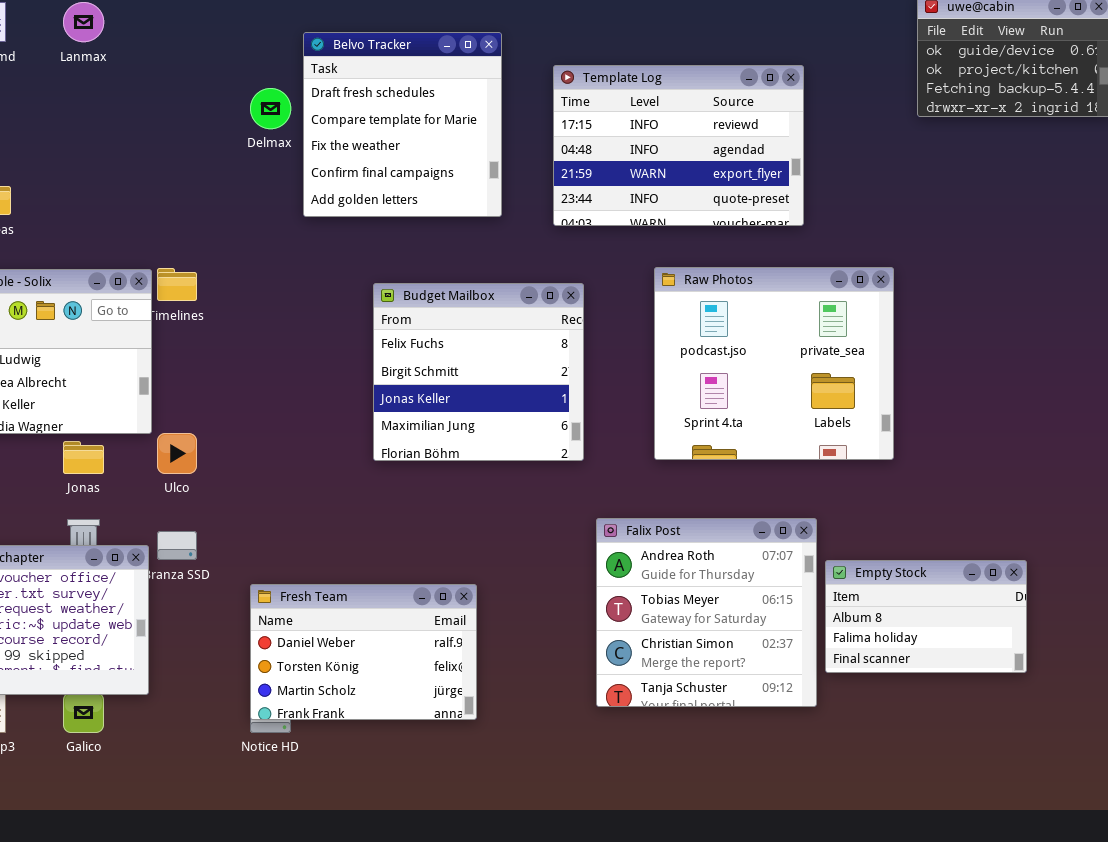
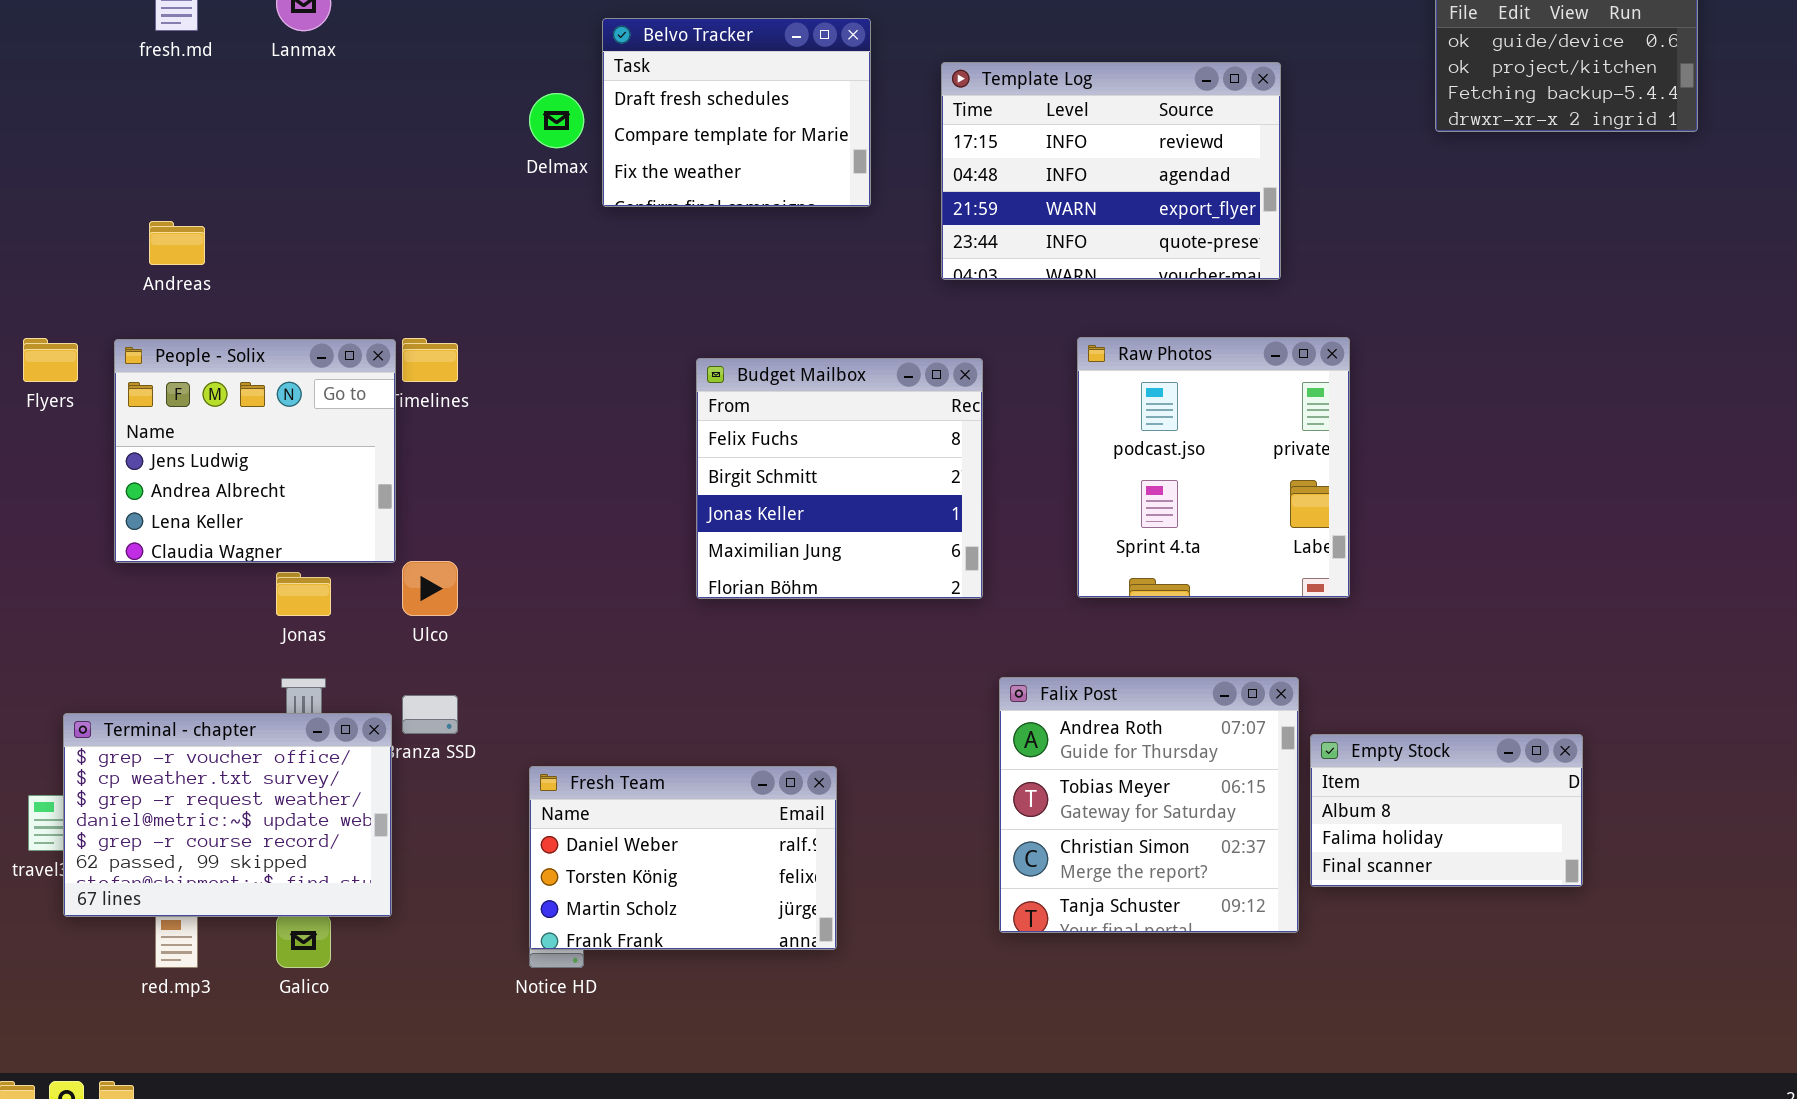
Belvo Tracker: [303,32,502,217] -> [602,18,871,207], resized
Raw Photos: [654,267,894,460] -> [1077,337,1350,598], resized

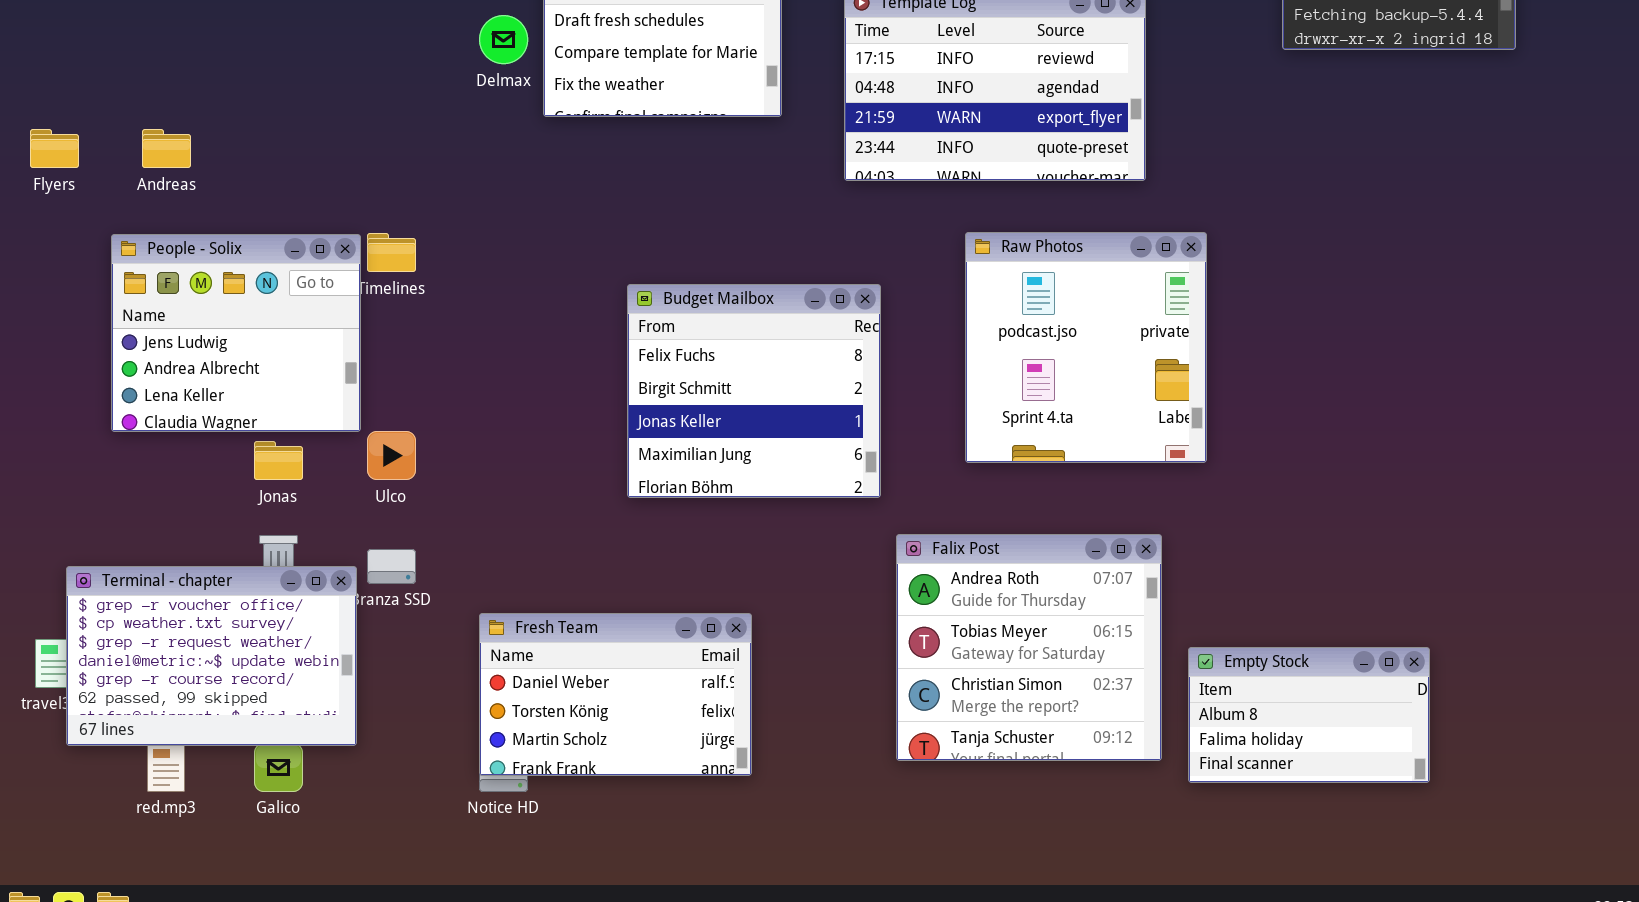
Flyers: [23,338,78,382] -> [30,129,79,168], moved
Budget Mailbox: [696,358,983,599] -> [627,284,881,498], moved
Empty Stock: [1310,734,1583,887] -> [1188,647,1430,783], moved

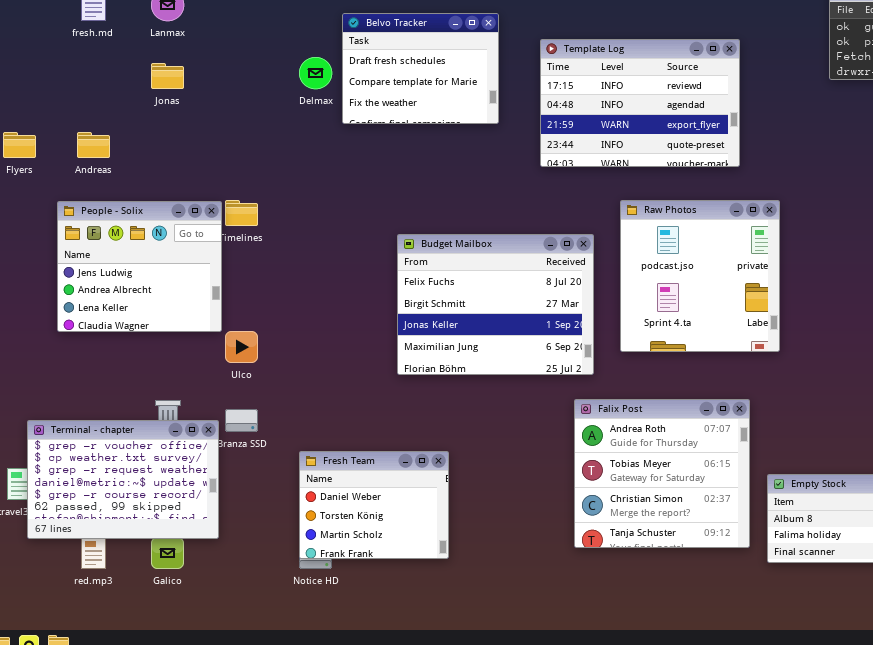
Budget Mailbox: [627,284,881,498] -> [397,234,594,375], resized
Jonas: [254,441,303,480] -> [151,63,184,89], moved
Fresh Team: [479,613,752,776] -> [299,451,449,559], resized

